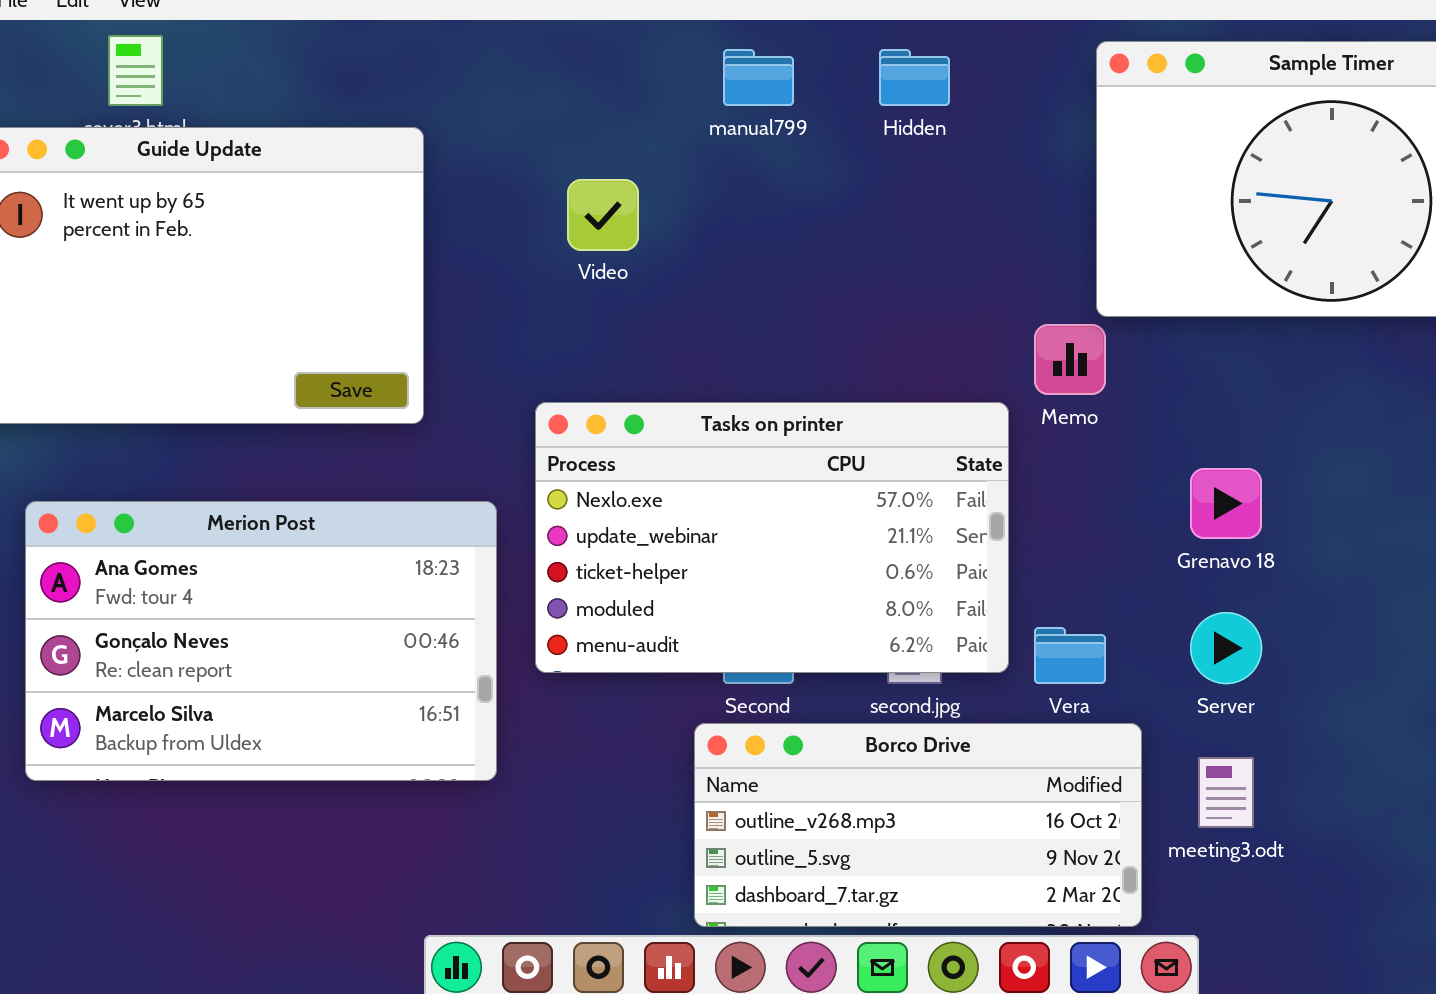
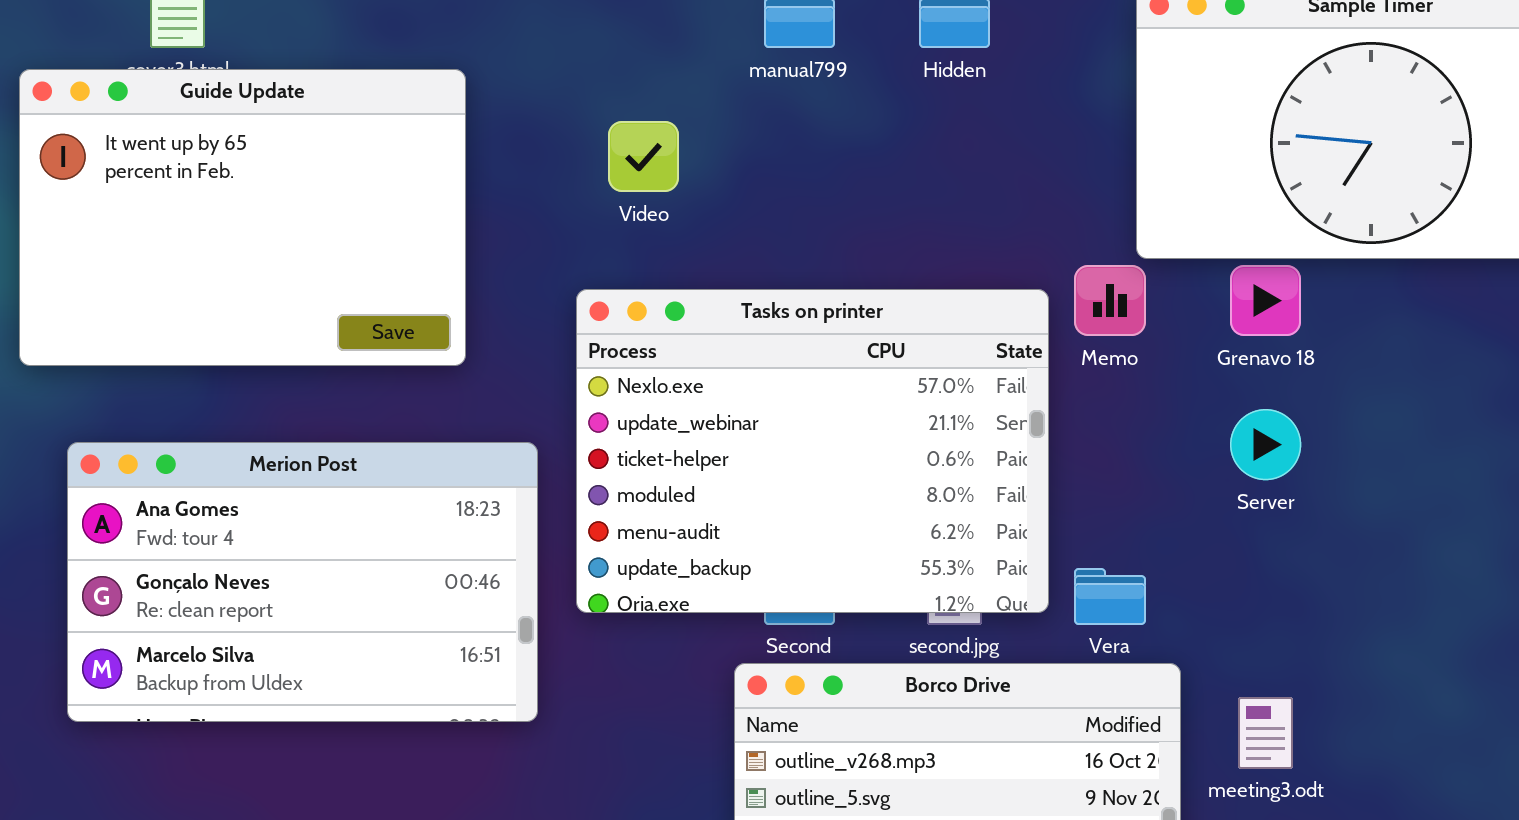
Tasks on printer: [535,402,1009,673] -> [576,289,1049,613], resized
Grenavo 18: [1190,468,1262,539] -> [1230,265,1301,336], moved
Server: [1190,612,1262,684] -> [1230,409,1301,480], moved

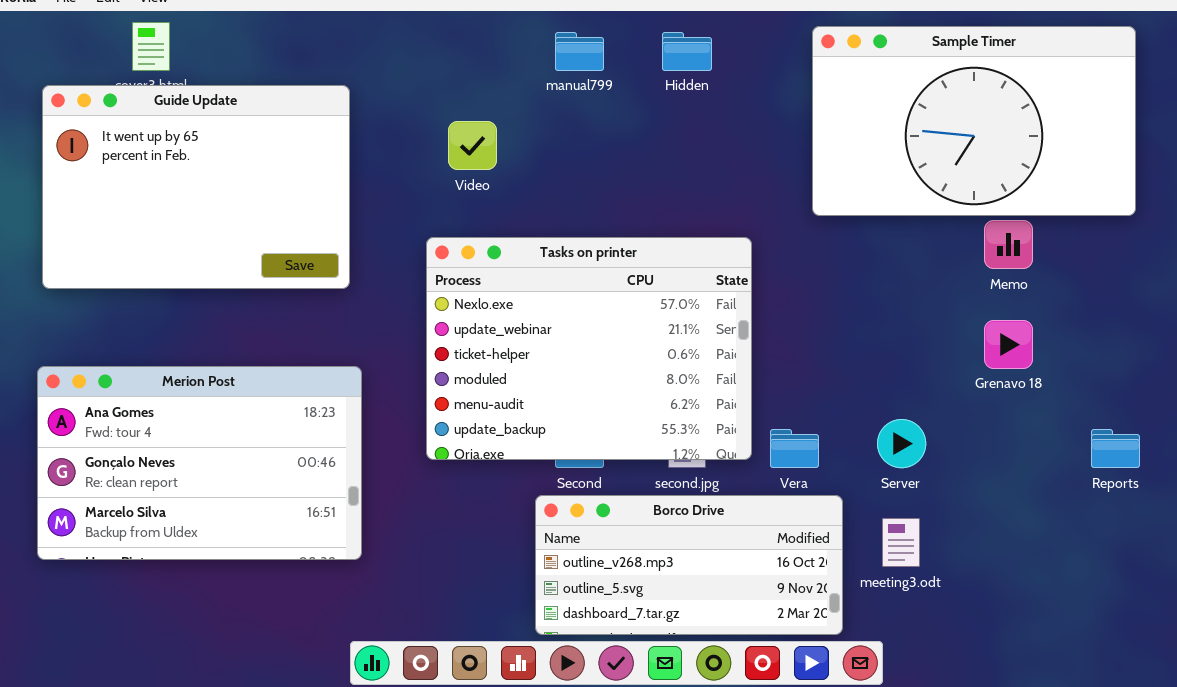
Memo: [1074,265,1146,336] -> [984,220,1033,269], moved
Grenavo 18: [1230,265,1301,336] -> [984,320,1033,369], moved
Server: [1230,409,1301,480] -> [877,419,926,468], moved
Merion Post: [67,442,538,722] -> [37,366,362,560], moved

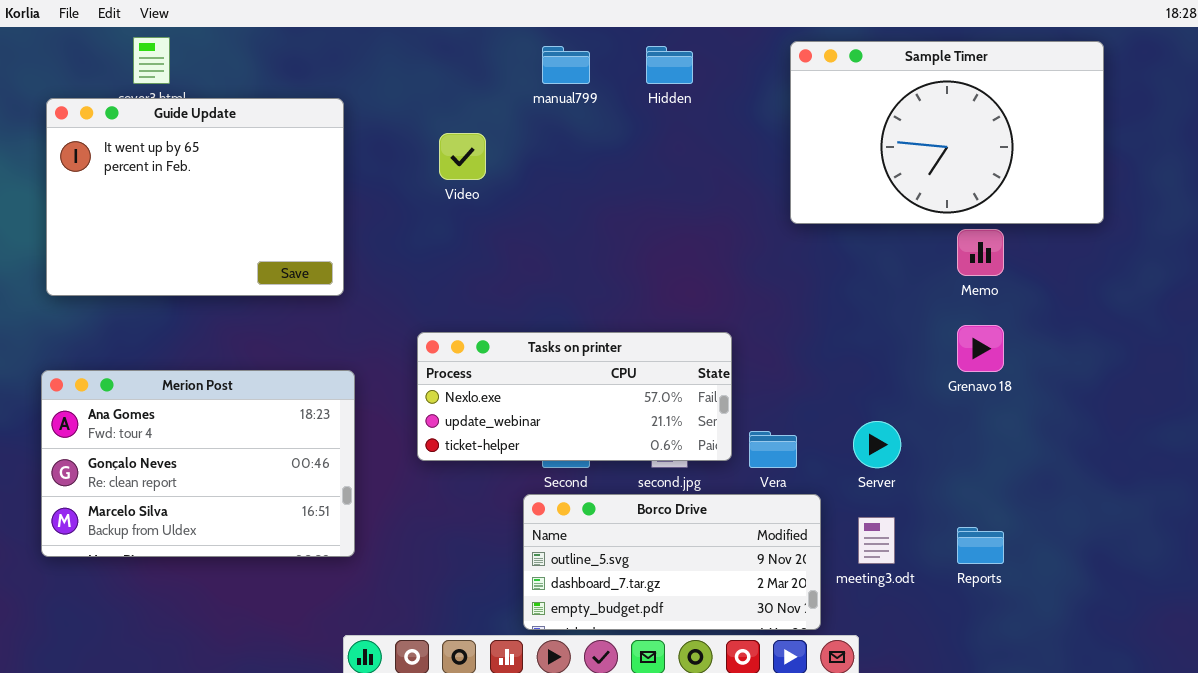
Tasks on printer: [426,237,752,460] -> [417,332,732,461], resized
Reports: [1091,429,1140,468] -> [957,527,1004,564], moved
Borco Drive: [535,495,843,635] -> [523,494,821,630], scrolled down 1 row

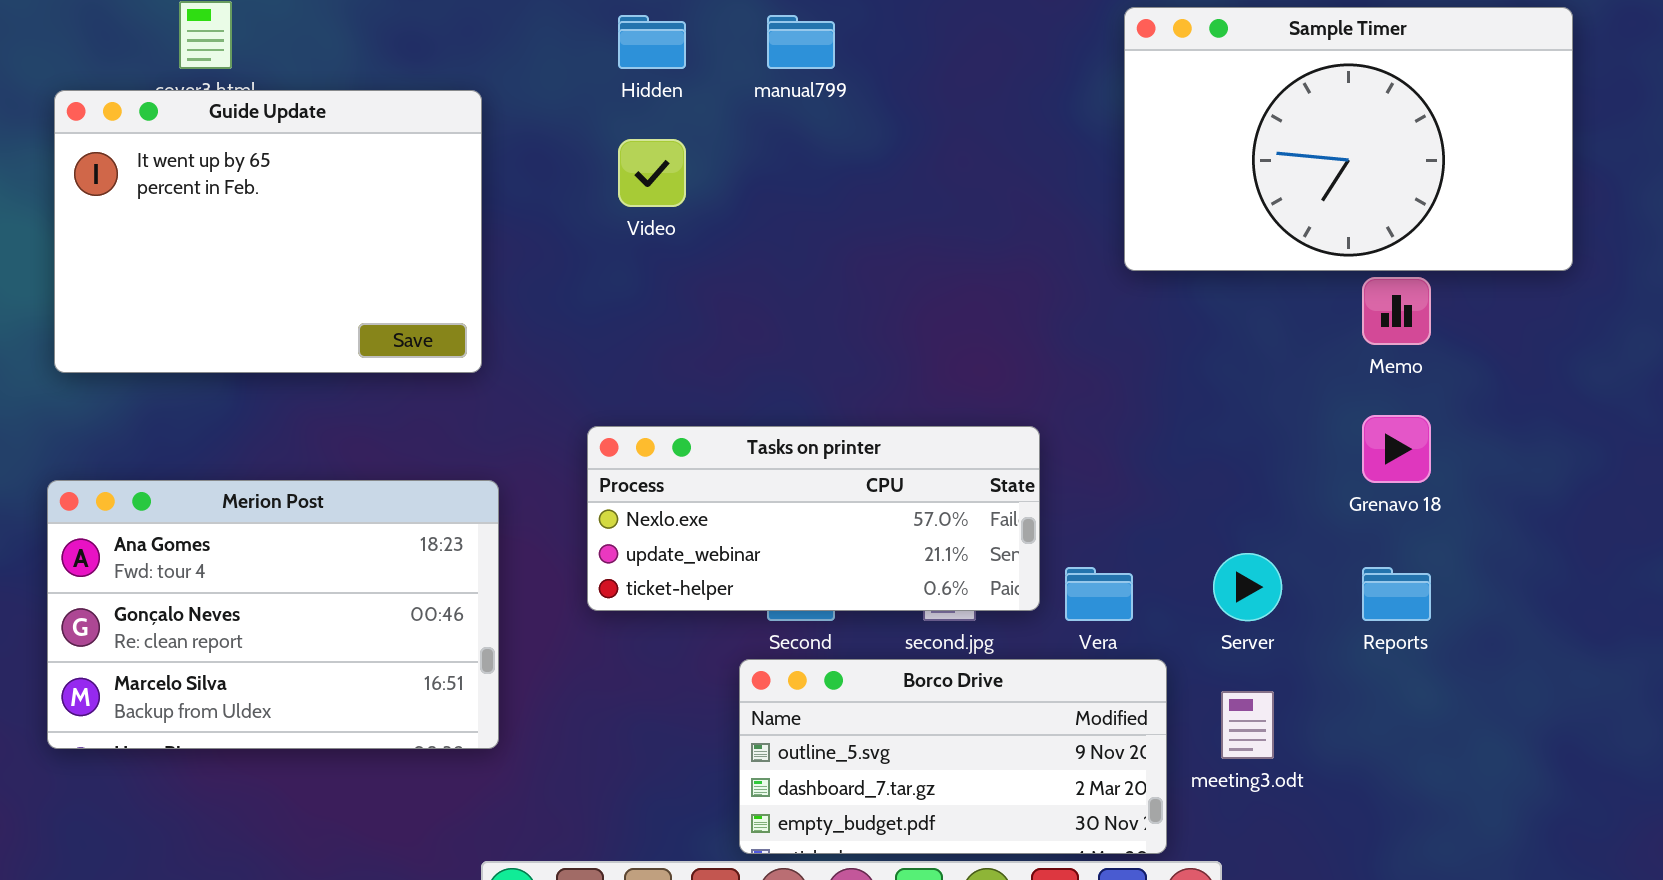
Hidden: [646,46,693,84] -> [618,15,686,69], moved
Reports: [957,527,1004,564] -> [1362,567,1431,621], moved

